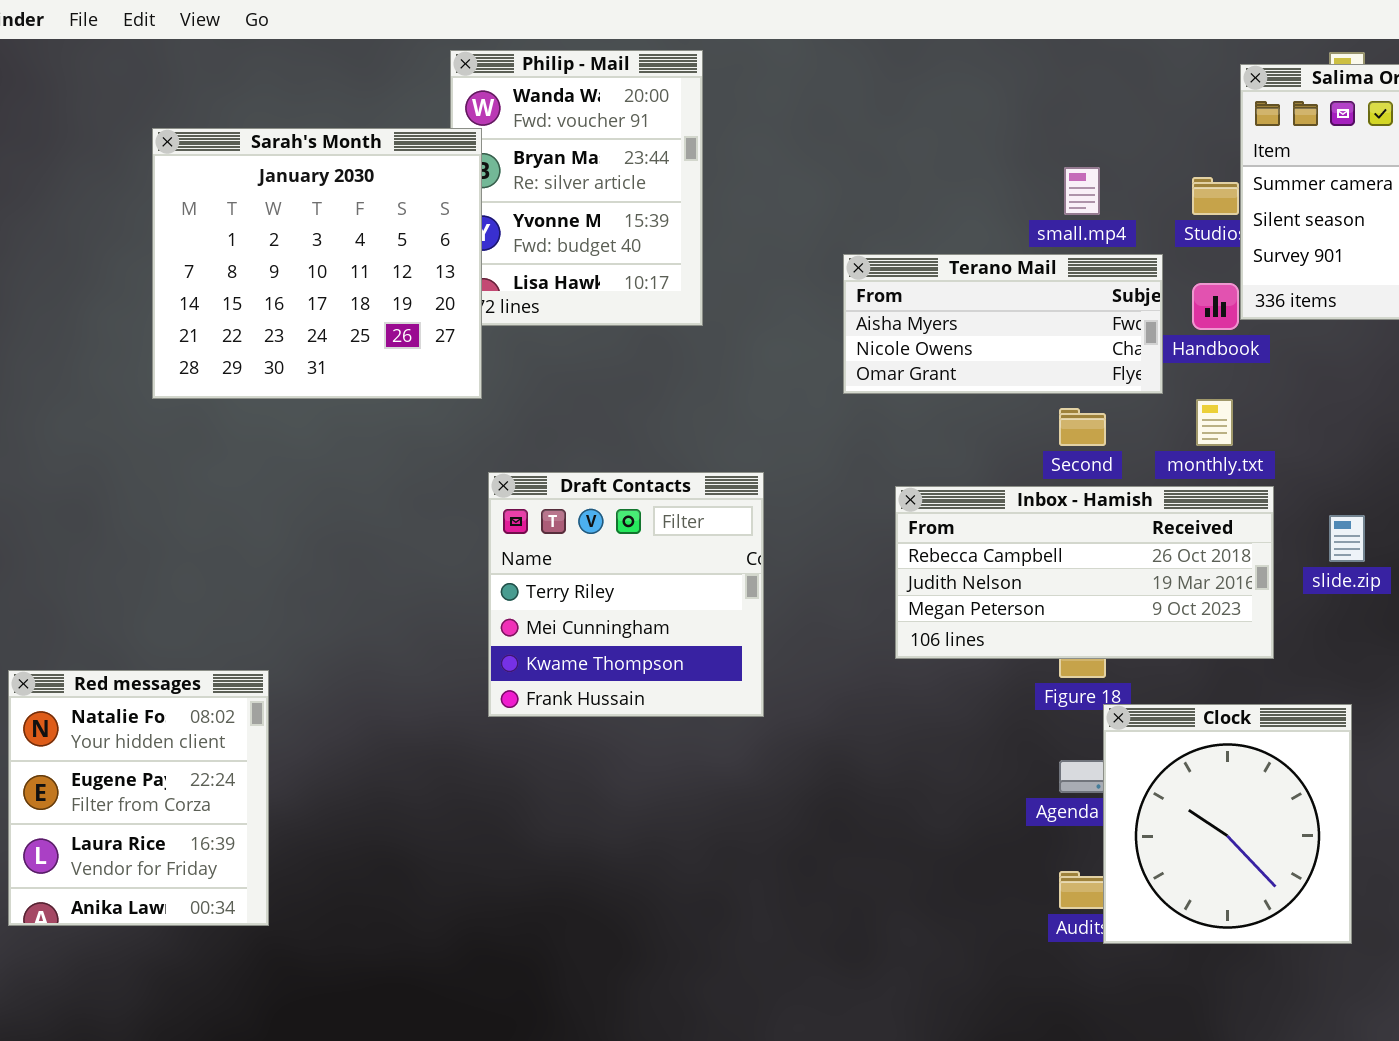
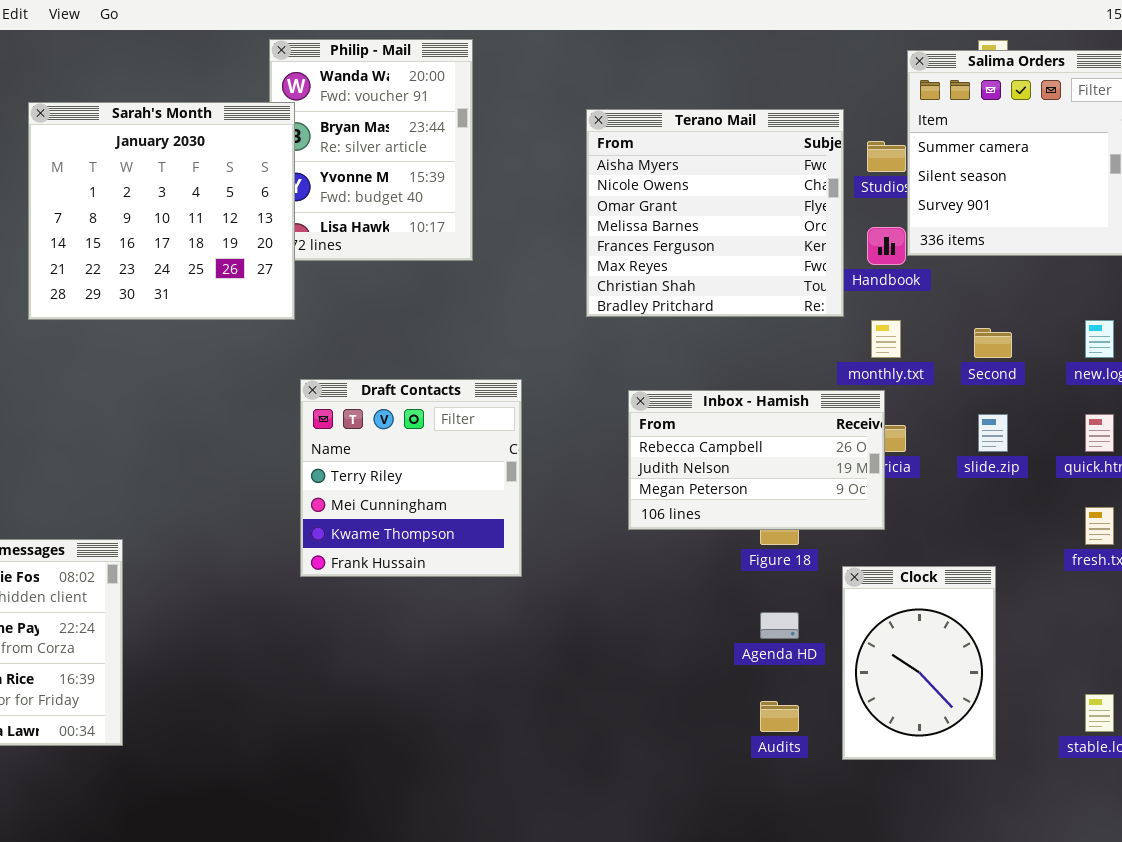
Terano Mail: [843,254,1163,394] -> [586,109,844,317], resized
Second: [1059,408,1106,446] -> [974,328,1012,358], moved
Inbox - Hamish: [895,486,1274,659] -> [628,390,885,530], resized
Clock: [1103,704,1352,944] -> [842,566,996,760], resized

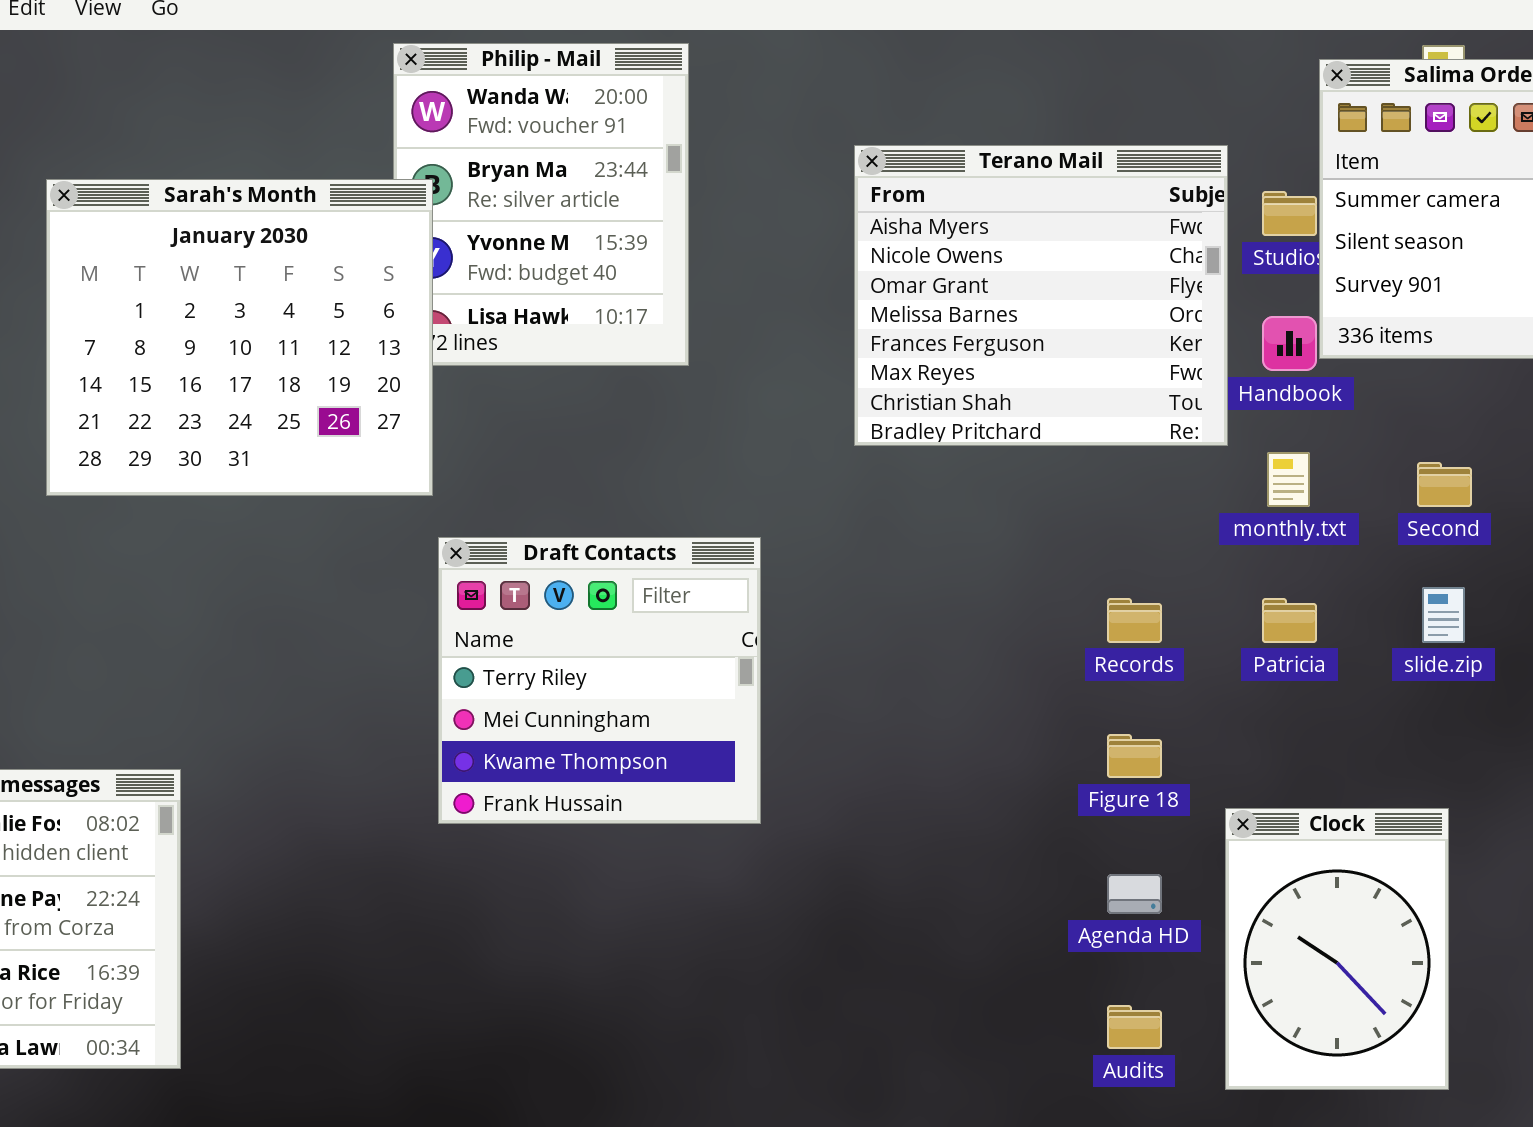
Sarah's Month: [28,102,295,320] -> [46,179,433,496], moved
Inbox - Hamish: [628,390,885,530] -> none, closed

